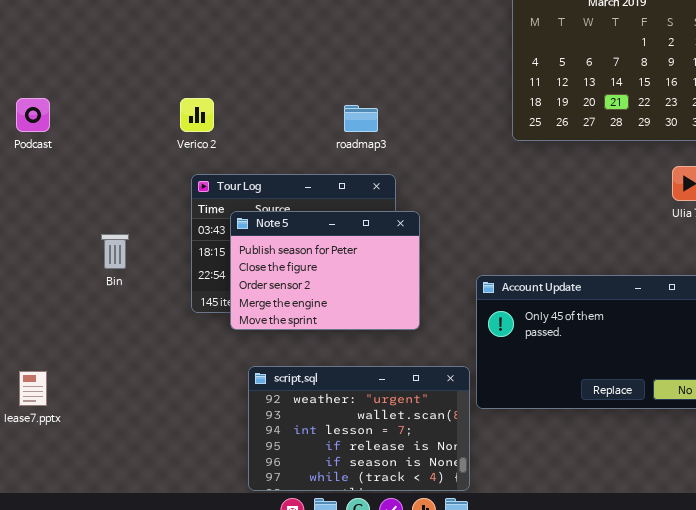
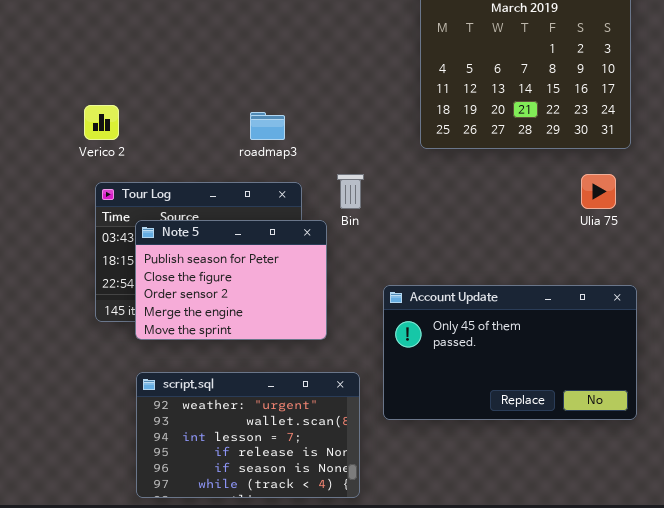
Bin: [101,234,129,269] -> [337,174,364,209], moved
script.sql: [248,366,470,491] -> [136,372,360,498], moved

